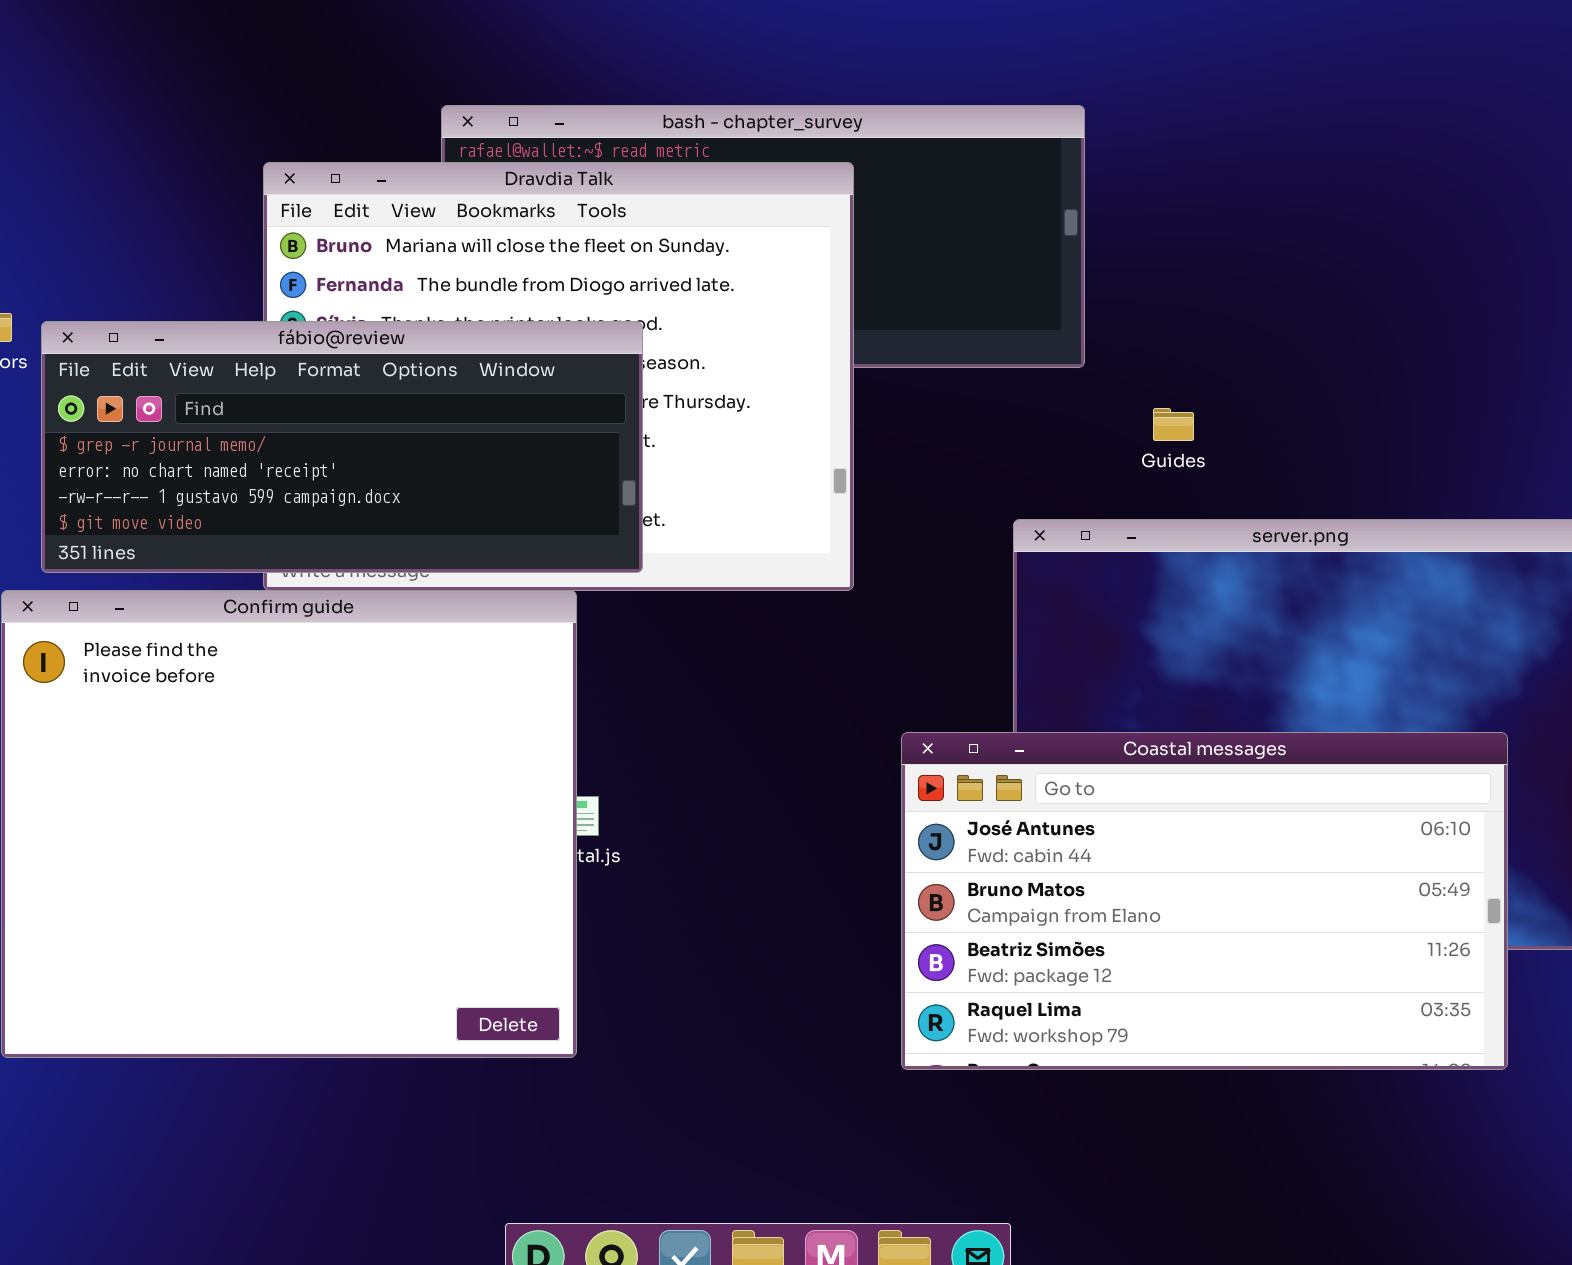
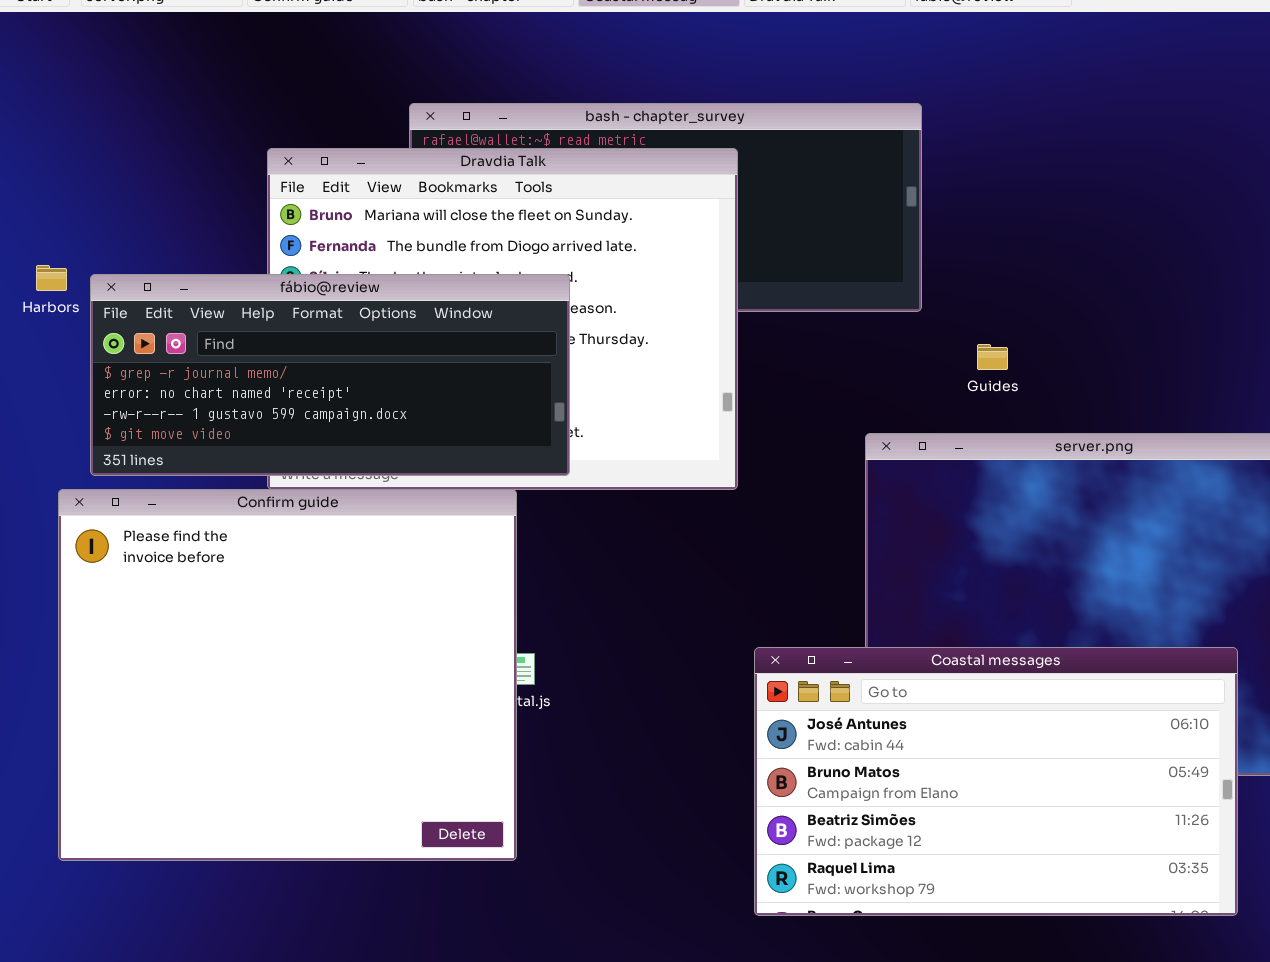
Coastal messages: [901,732,1508,1070] -> [754,647,1238,916], moved

